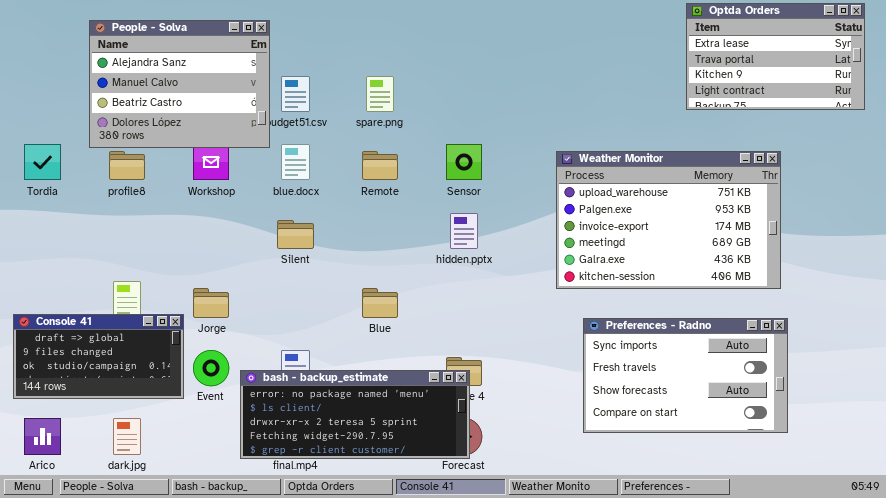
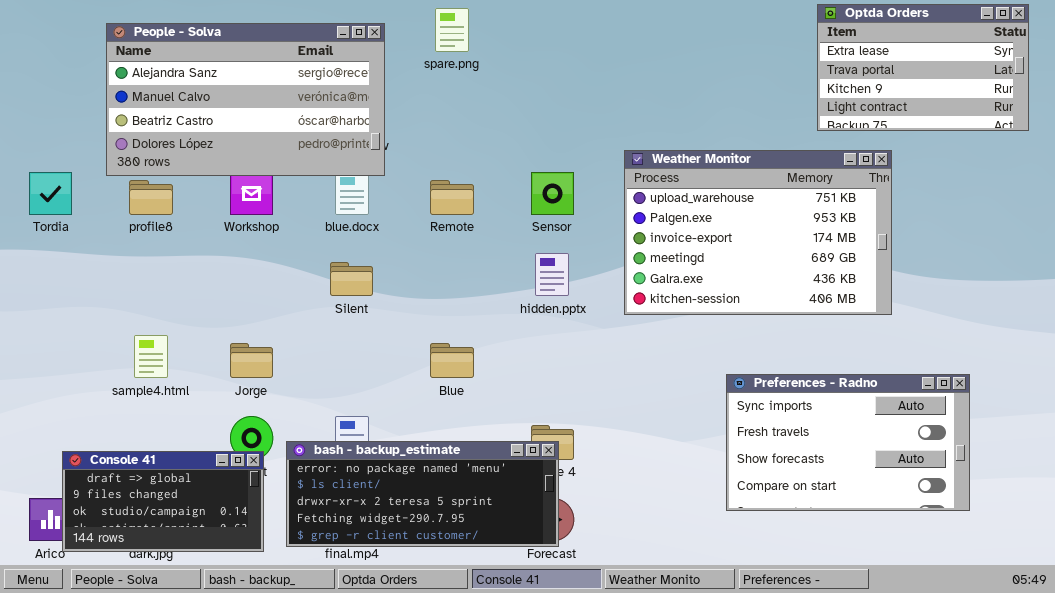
People - Solva: [89,20,270,148] -> [106,23,385,176], resized
spare.png: [366,76,394,112] -> [435,8,469,52], moved
Weather Monitor: [556,151,781,289] -> [624,150,892,315], moved
Console 41: [13,314,184,399] -> [62,451,264,552], moved
Preferences - Radno: [583,318,788,433] -> [726,374,970,511], moved

